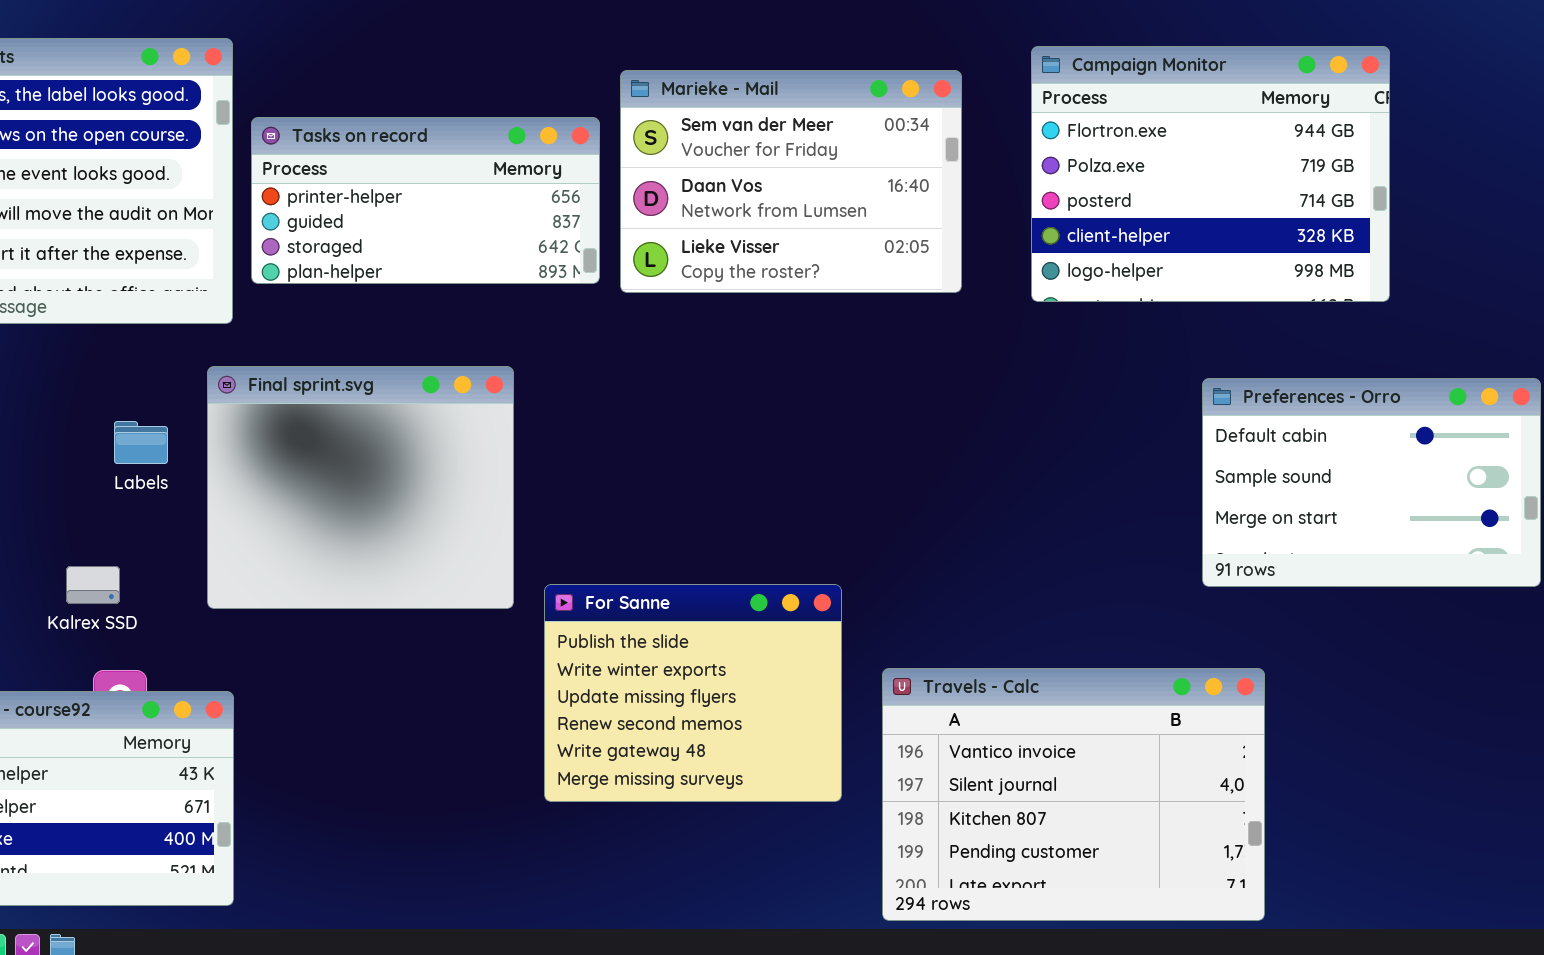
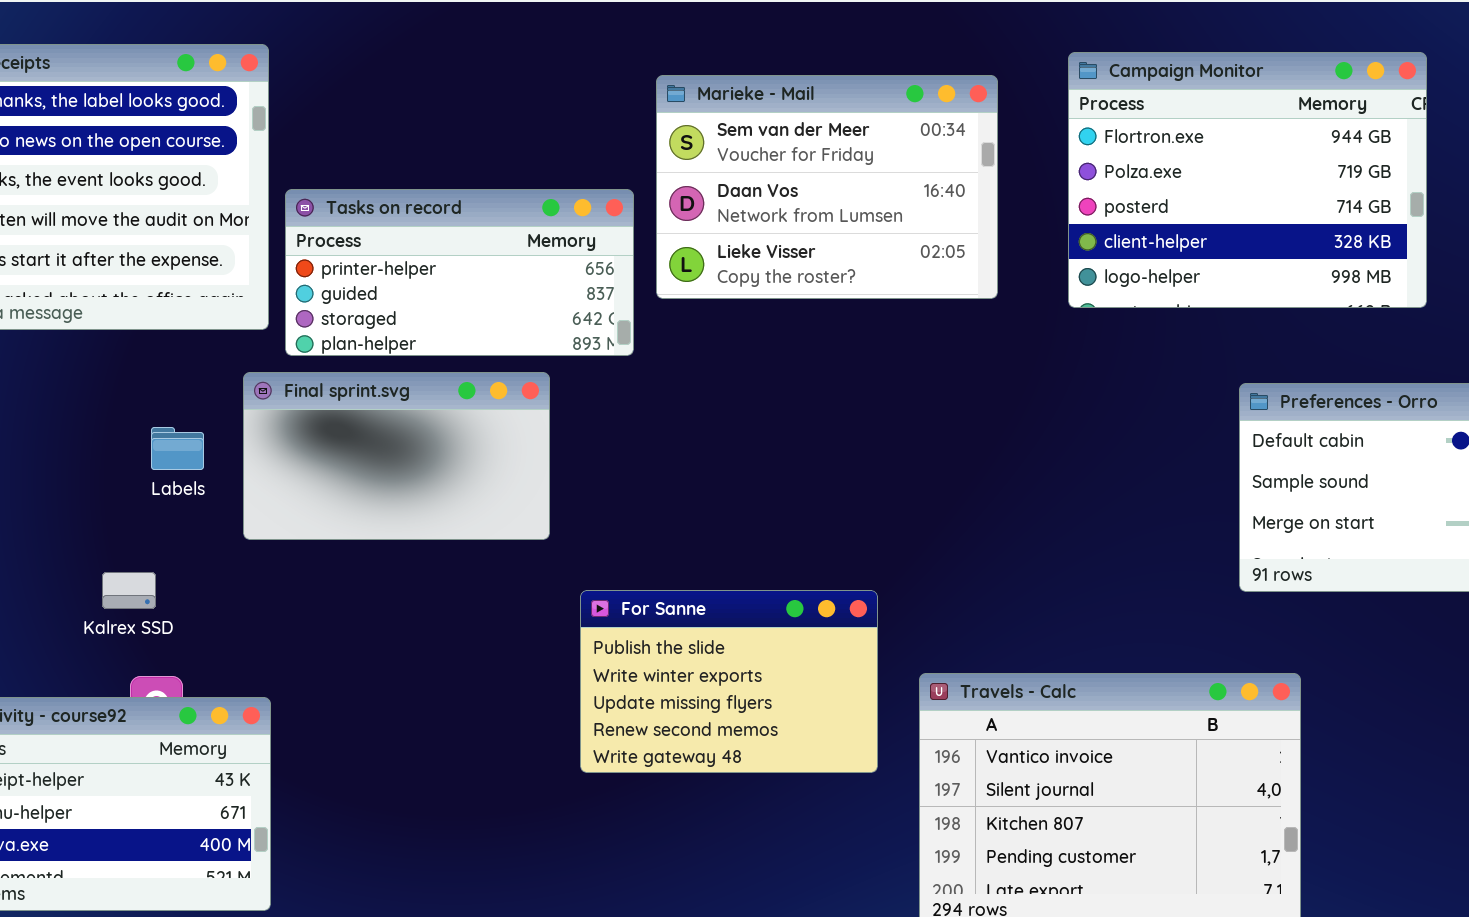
Tasks on record: [251,117,600,284] -> [285,189,634,356], moved
Final sprint.svg: [207,366,514,609] -> [243,372,550,540], resized
For Sanne: [544,584,842,802] -> [580,590,878,773], resized

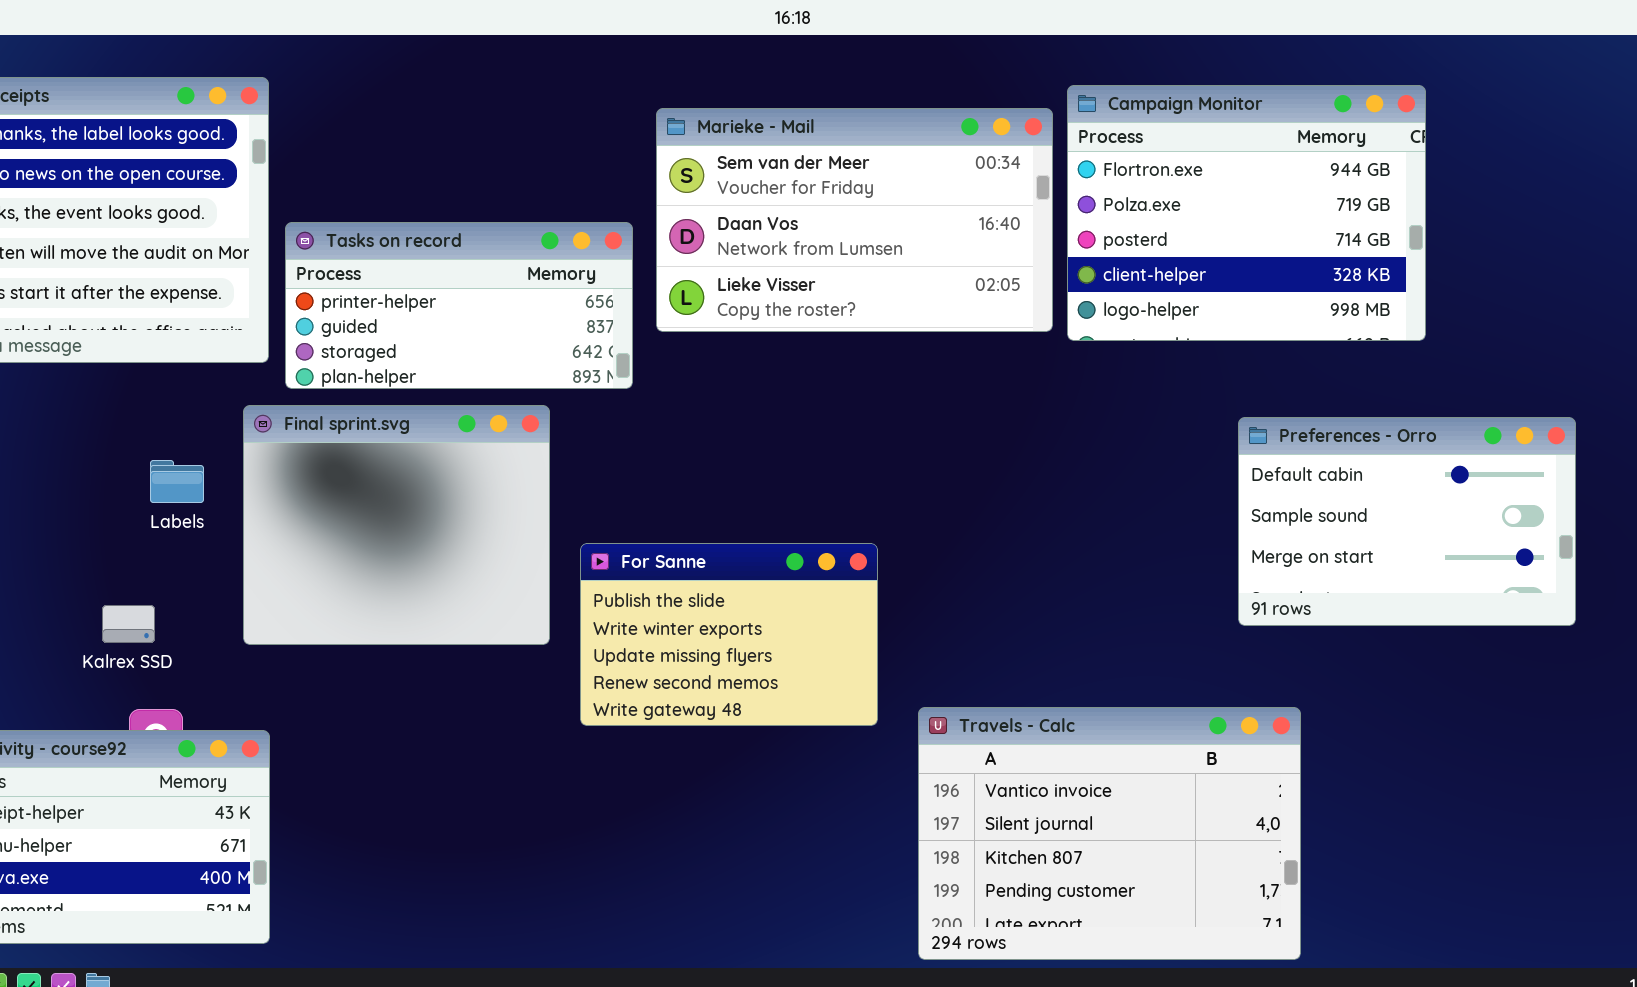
Marieke - Mail: [656,75,998,299] -> [656,108,1053,332], resized
Final sprint.svg: [243,372,550,540] -> [243,405,550,645], resized
For Sanne: [580,590,878,773] -> [580,543,878,726], moved

